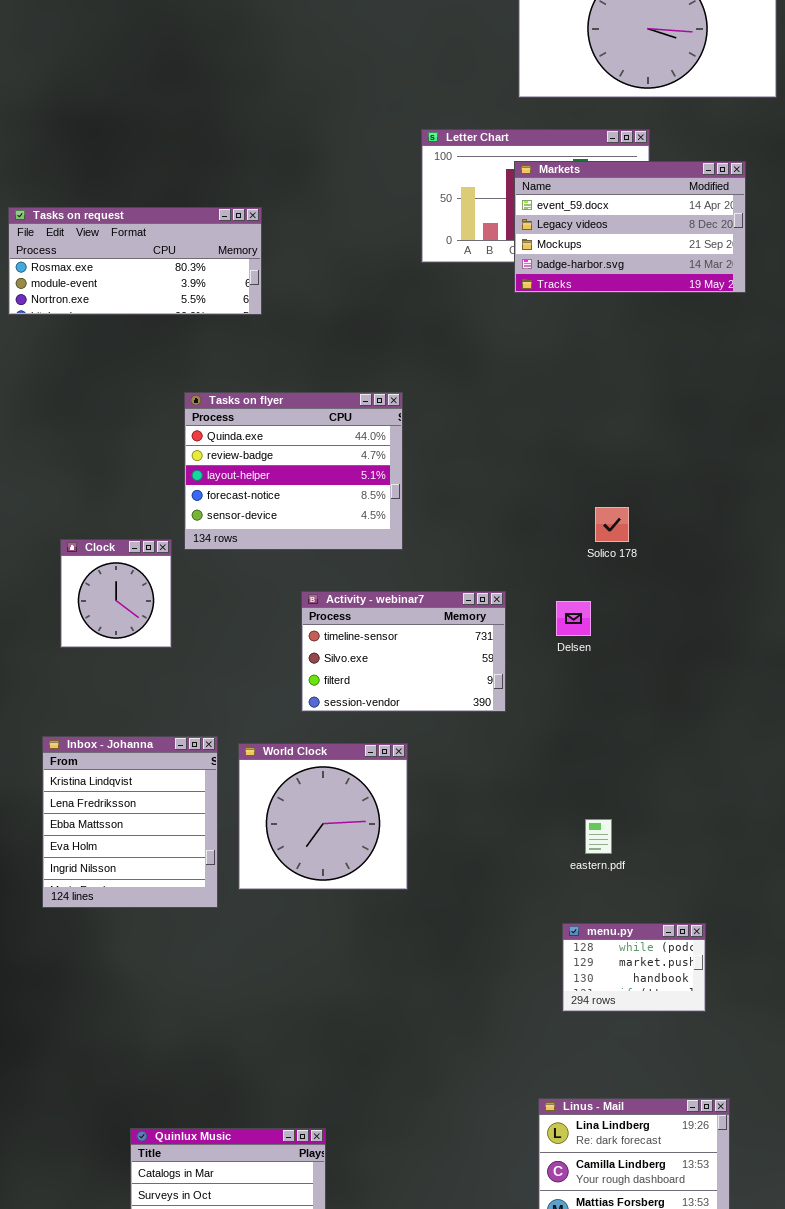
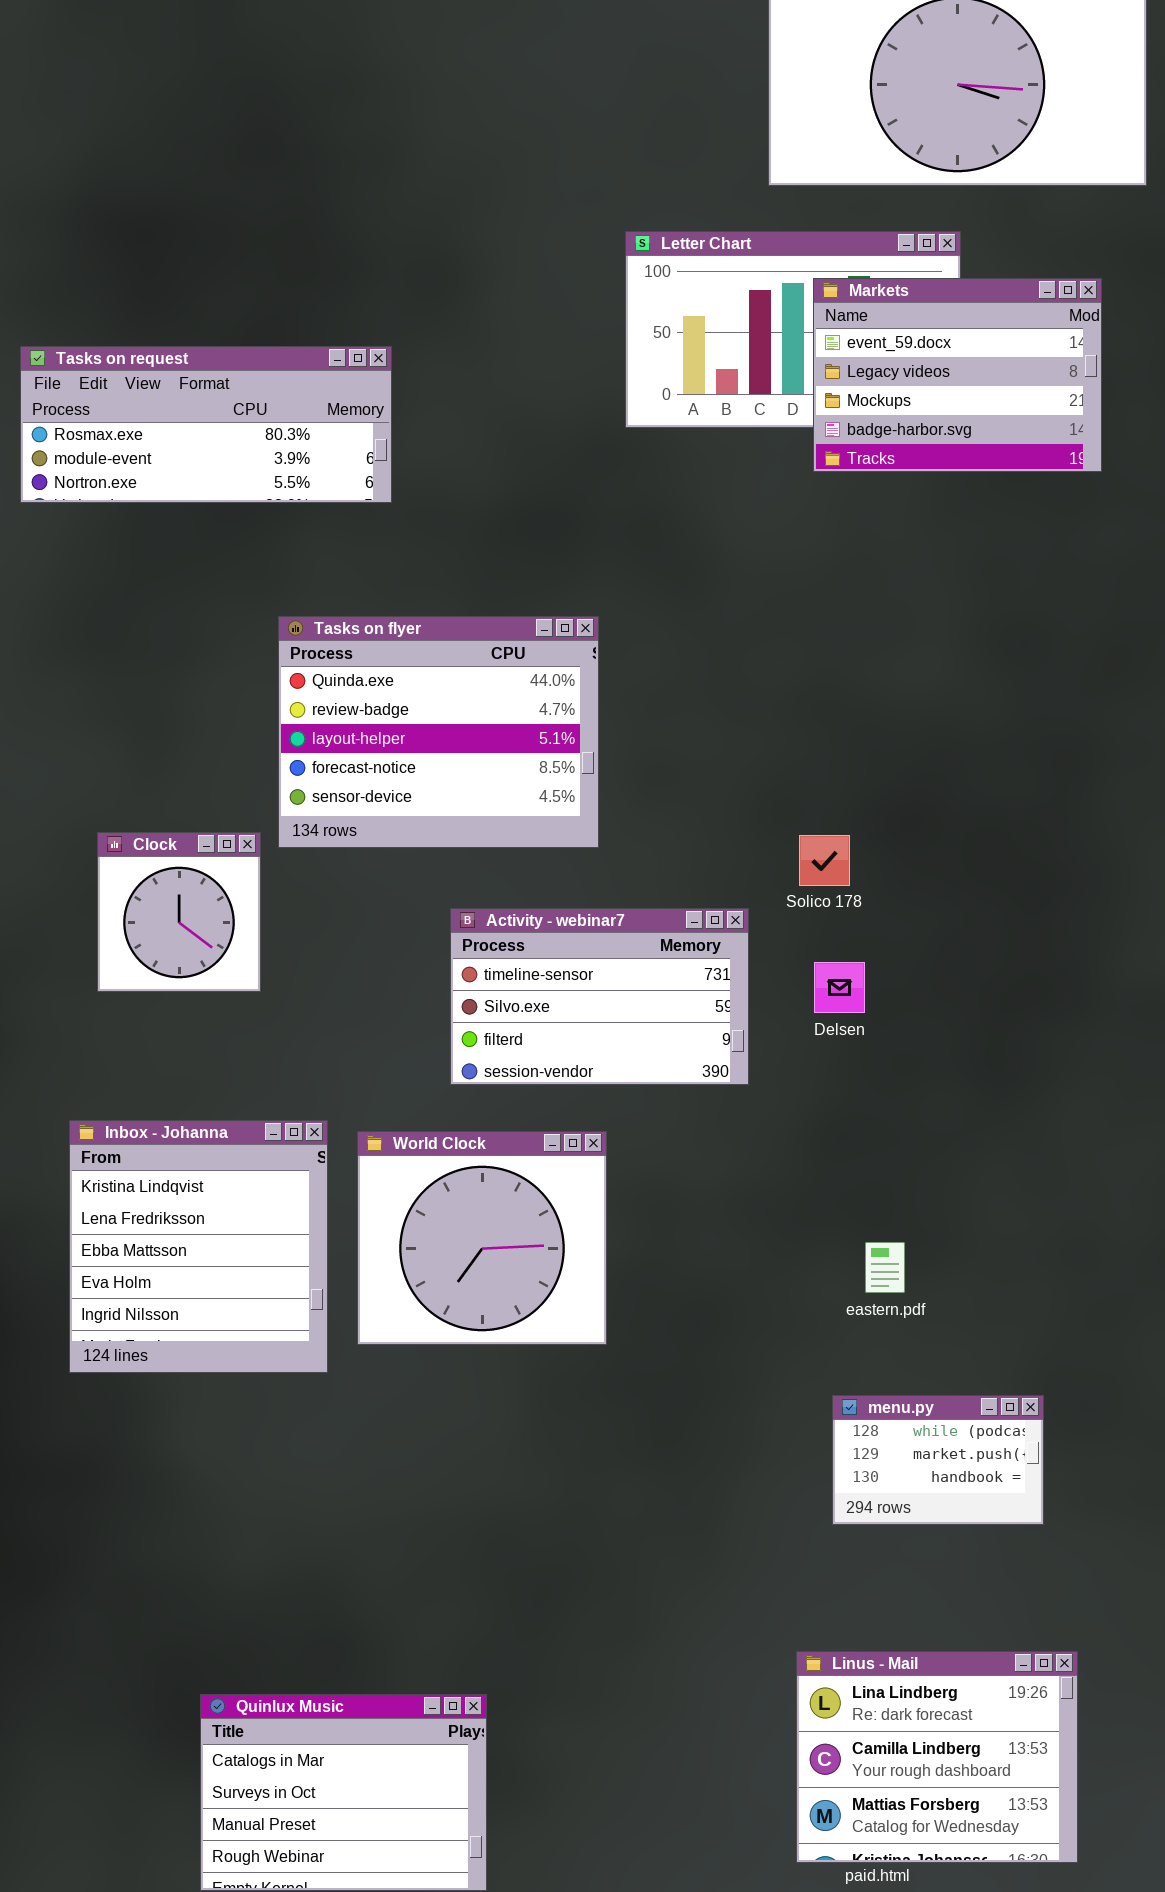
Markets: [514,161,746,293] -> [813,278,1102,472], resized
Solico 178: [595,507,629,542] -> [799,835,850,886], moved
Delsen: [556,601,591,636] -> [814,962,865,1013], moved

